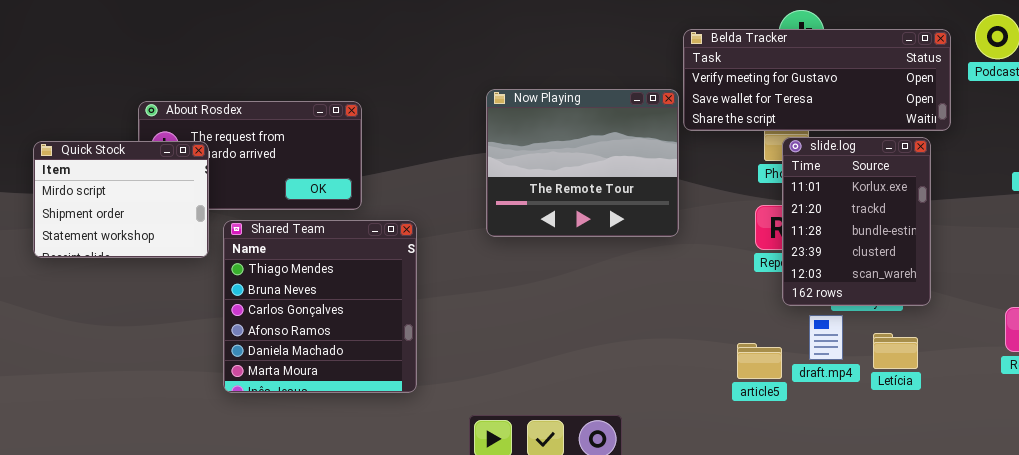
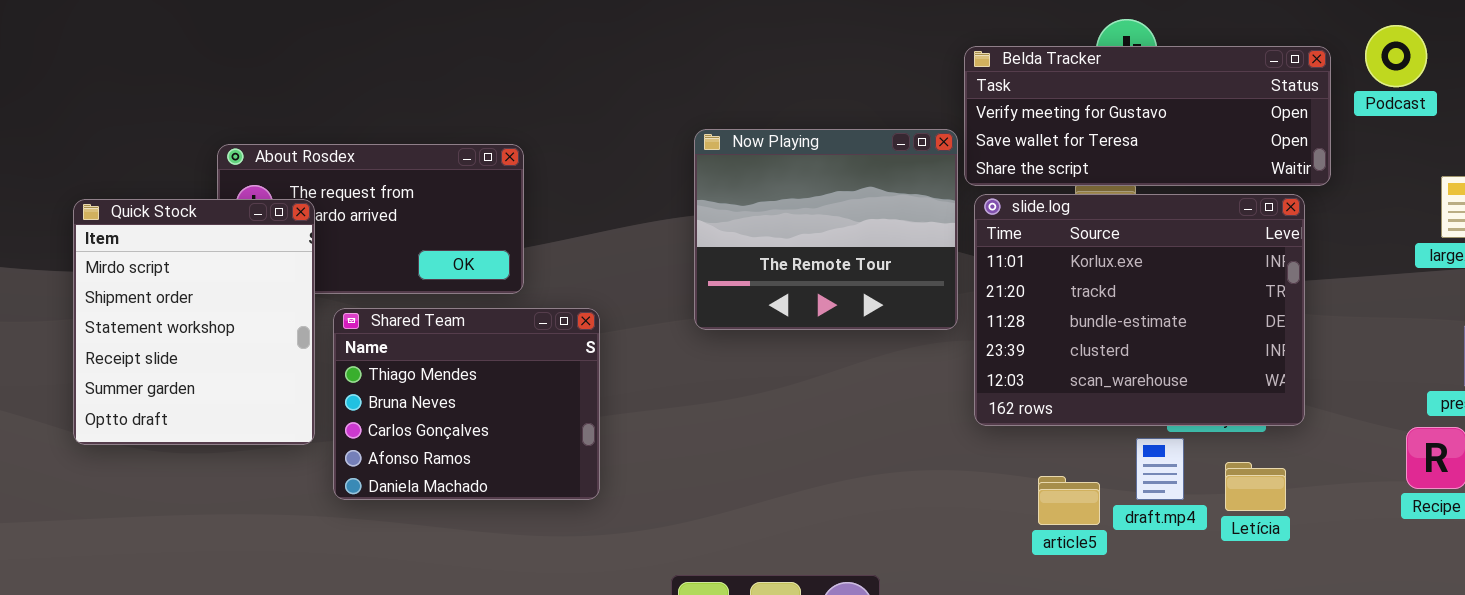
slide.log: [782,137,931,306] -> [974,194,1305,426], resized
Quick Stock: [33,141,209,258] -> [73,199,315,445], resized
Shared Team: [223,220,417,393] -> [333,308,600,500], resized

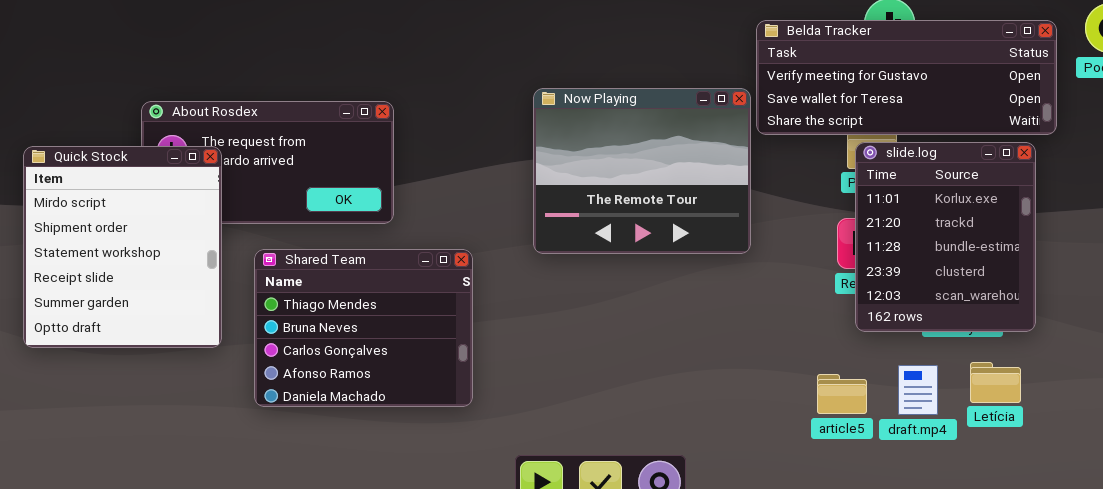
slide.log: [974,194,1305,426] -> [855,142,1036,332], resized
Shared Team: [333,308,600,500] -> [254,249,473,407], moved
draft.mp4: [1136,438,1184,500] -> [898,365,938,415], moved

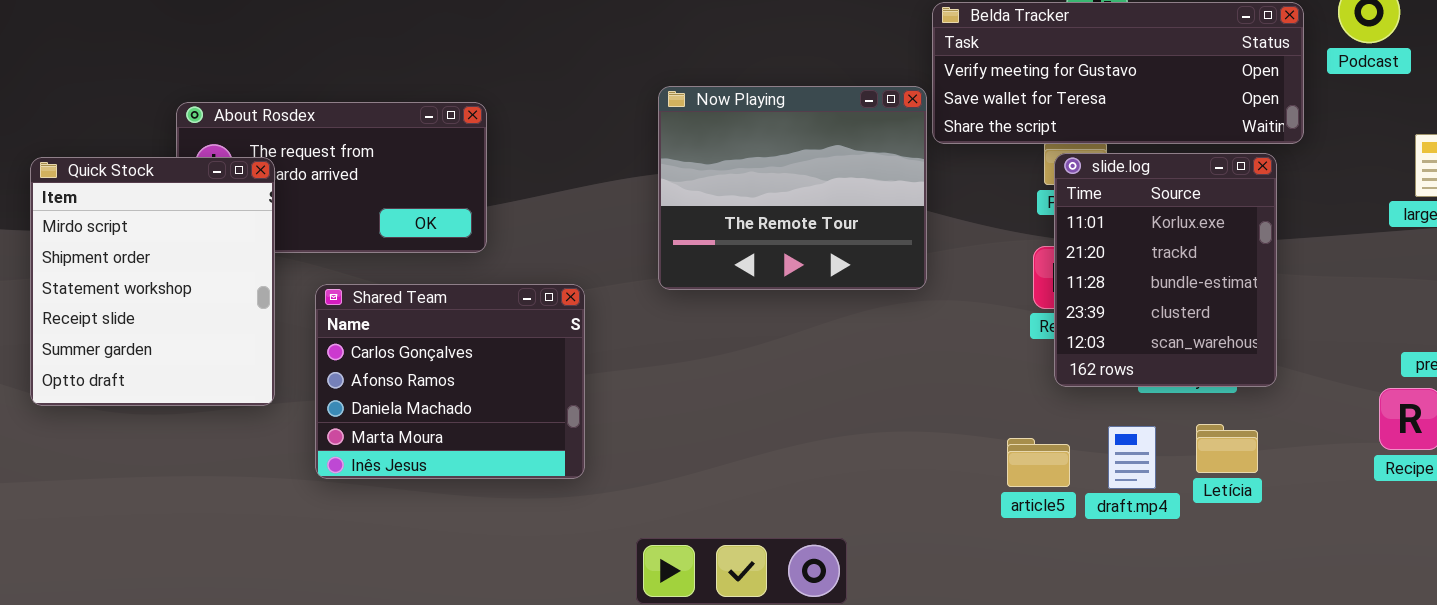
Shared Team: [254,249,473,407] -> [315,284,585,479], scrolled down 2 rows

